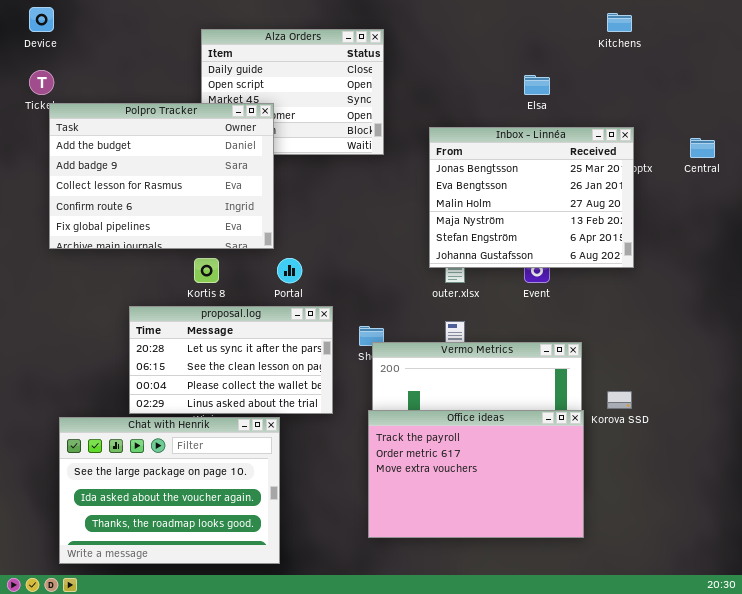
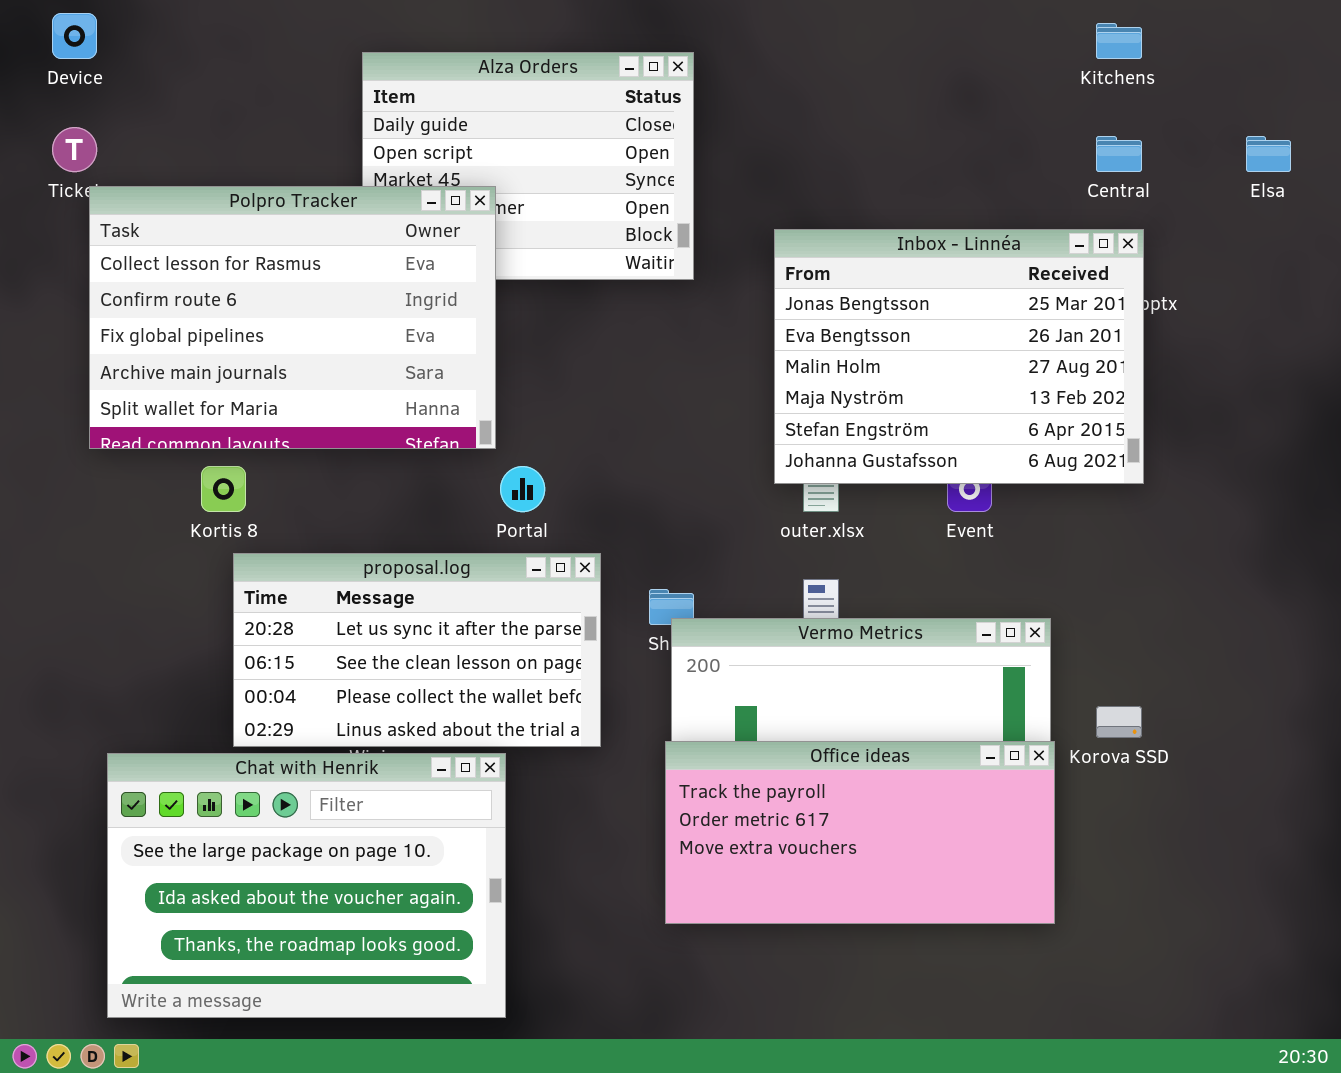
Elsa: [524,75,550,95] -> [1246,136,1291,172], moved
Polpro Tracker: [49,103,274,249] -> [89,186,496,449], scrolled down 2 rows
Central: [690,138,715,158] -> [1096,136,1142,172], moved
Kortis 8: [194,258,219,283] -> [201,466,246,512], moved
Office ideas: [368,410,584,538] -> [665,741,1055,924], resized

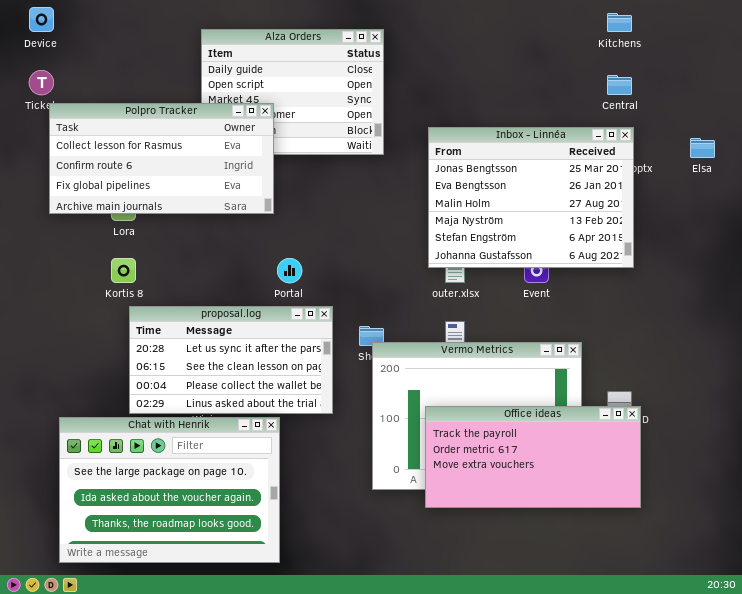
Elsa: [1246,136,1291,172] -> [690,138,715,158], moved
Polpro Tracker: [89,186,496,449] -> [49,103,274,214], resized
Office ideas: [665,741,1055,924] -> [425,406,641,508], moved

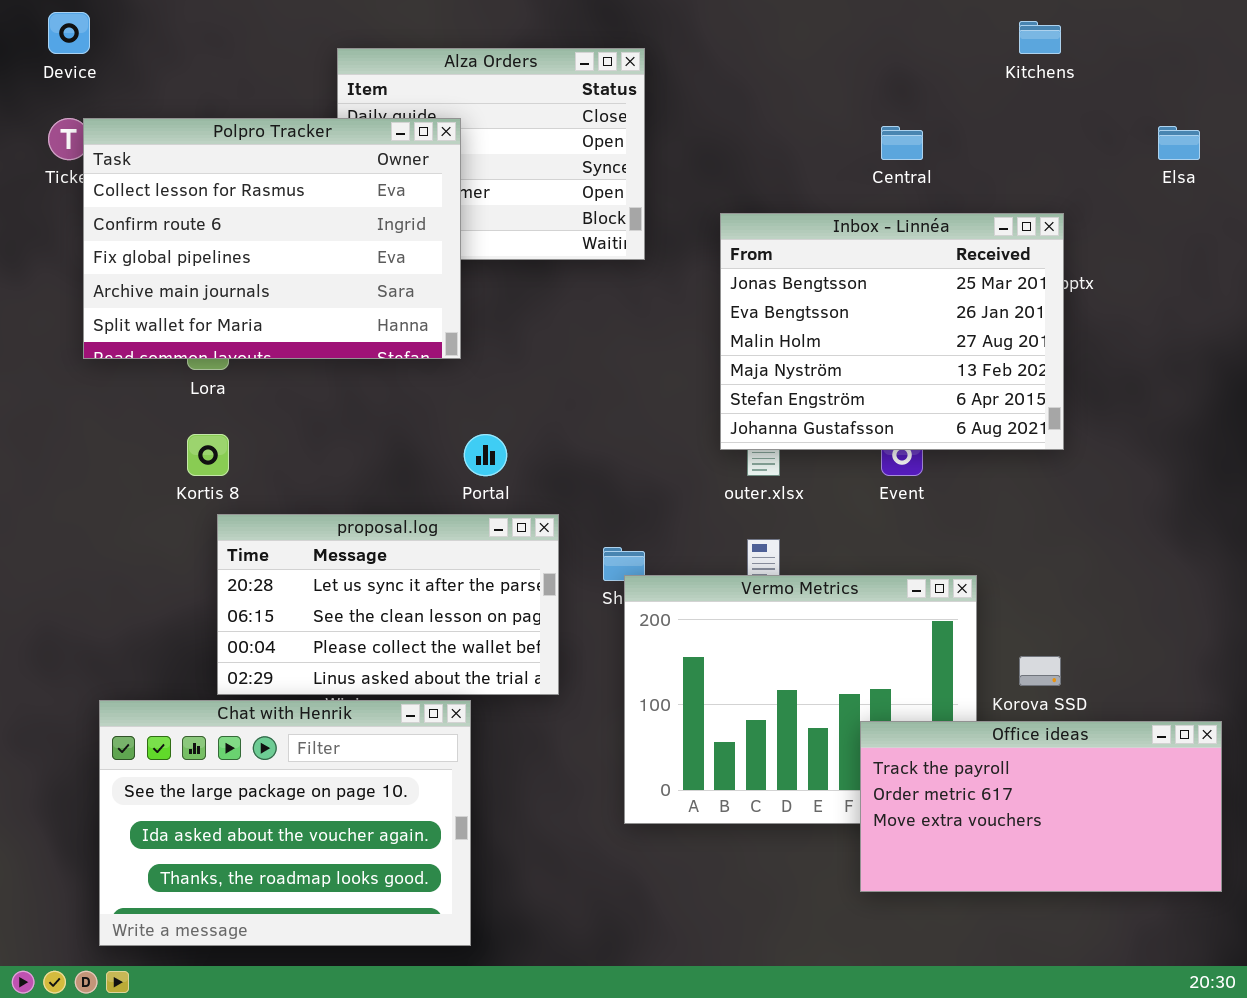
Central: [607,75,632,95] -> [881,126,923,160], moved
Polpro Tracker: [49,103,274,214] -> [83,118,461,359], resized
Elsa: [690,138,715,158] -> [1158,126,1200,160], moved
Office ideas: [425,406,641,508] -> [860,721,1222,892], moved

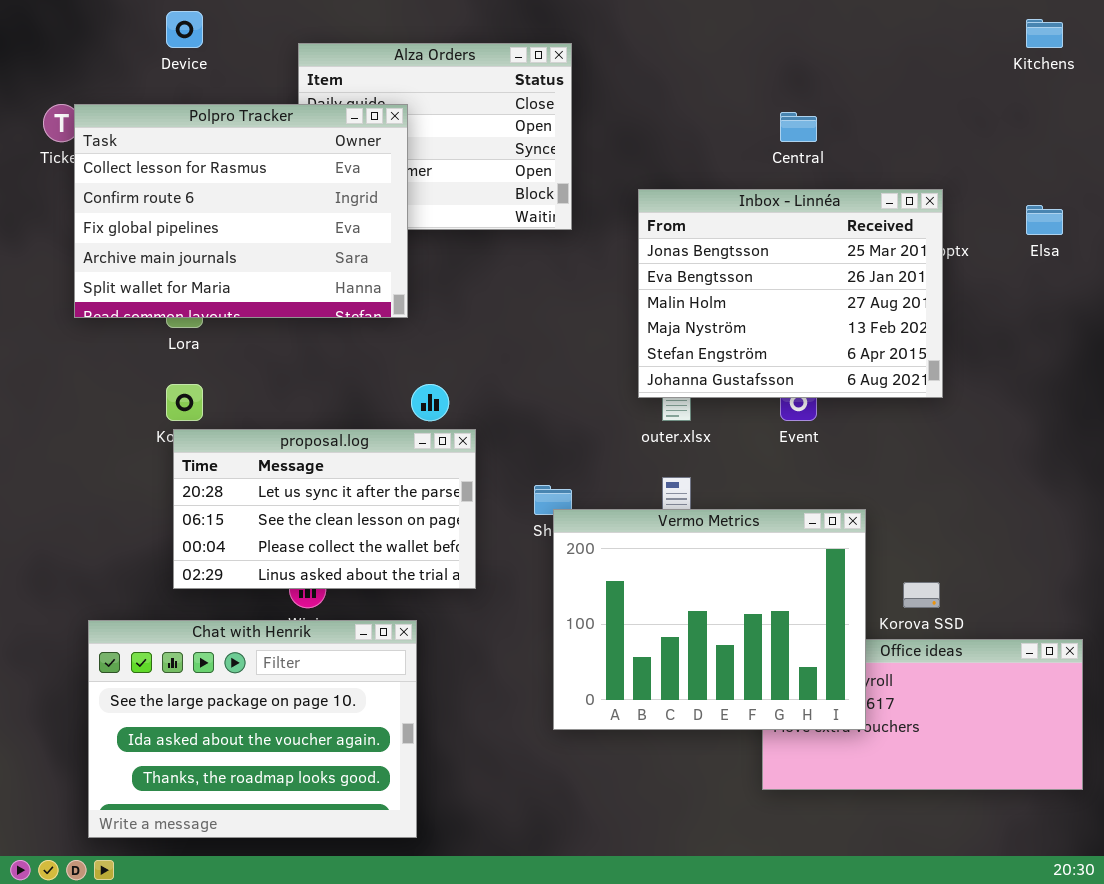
Device: [48,12,90,54] -> [166,11,203,48], moved
Kitchens: [1019,21,1061,54] -> [1026,19,1063,48], moved
Elsa: [1158,126,1200,160] -> [1026,205,1063,235], moved
proposal.log: [217,514,559,695] -> [173,429,476,589], moved
Vermo Metrics: [624,575,977,824] -> [553,509,866,730], raised

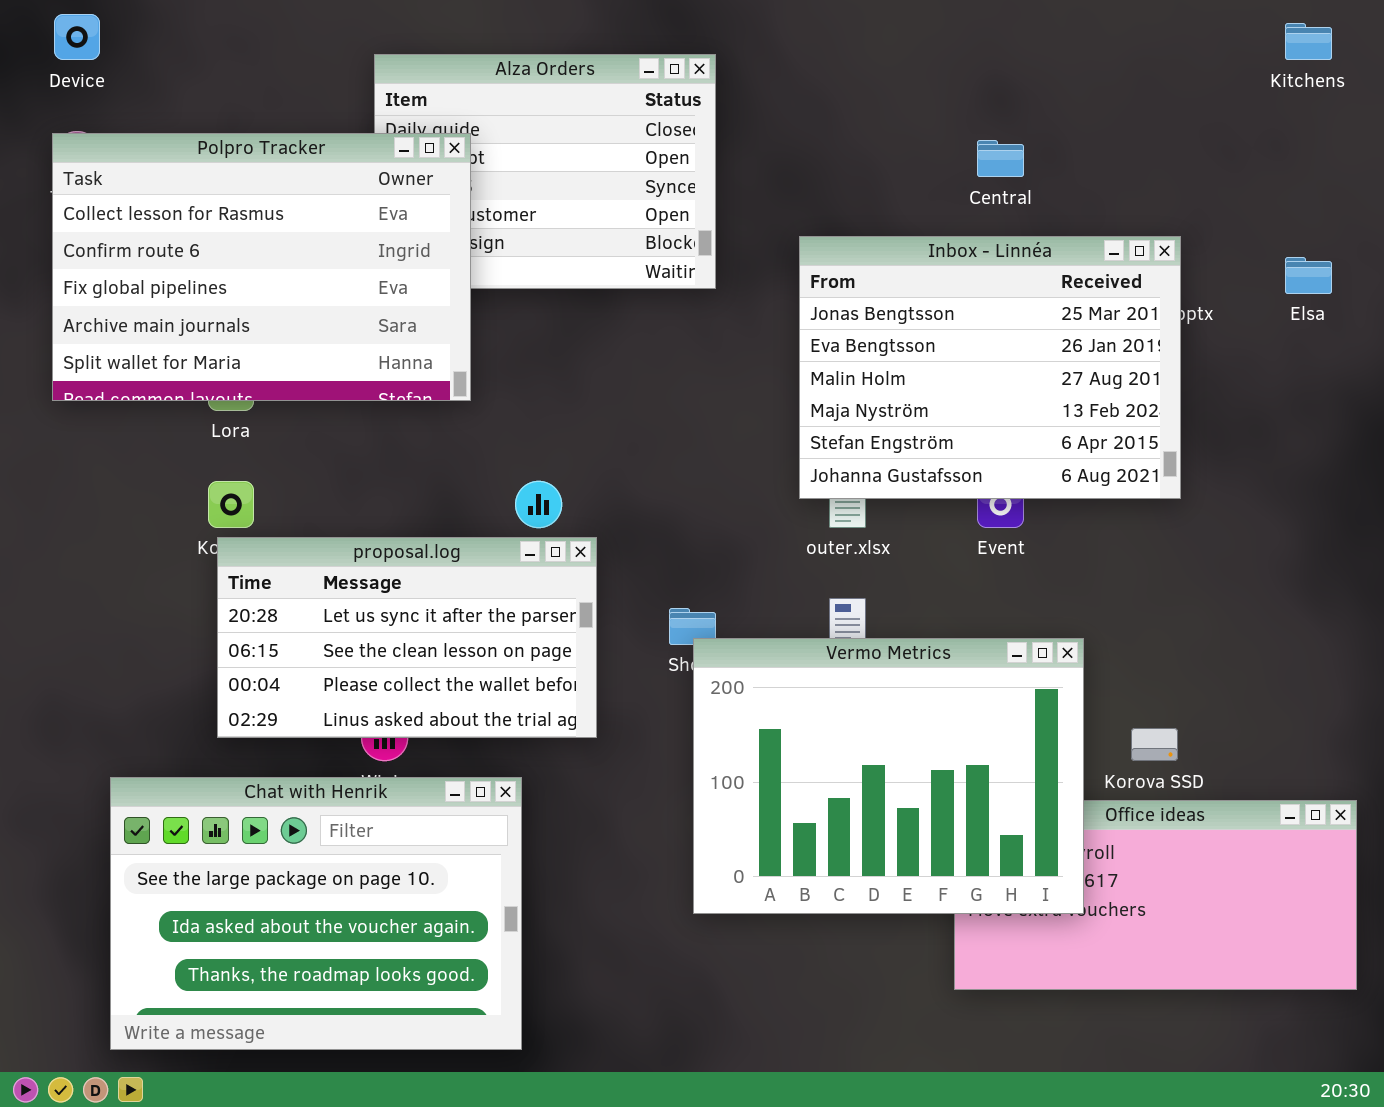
Device: [166,11,203,48] -> [54,14,100,60], moved
Polpro Tracker: [74,104,408,318] -> [52,133,471,401], moved

